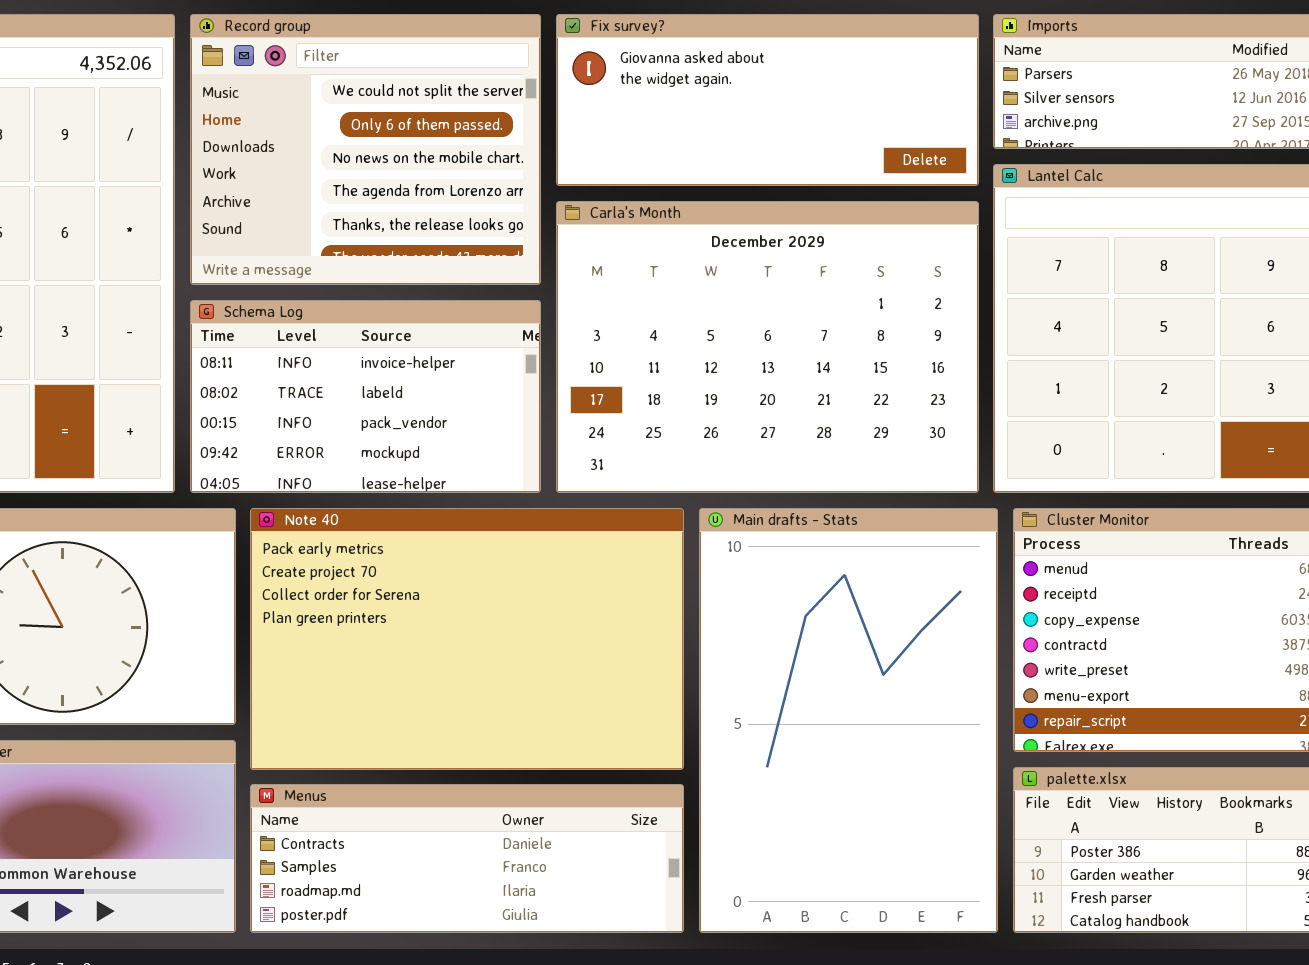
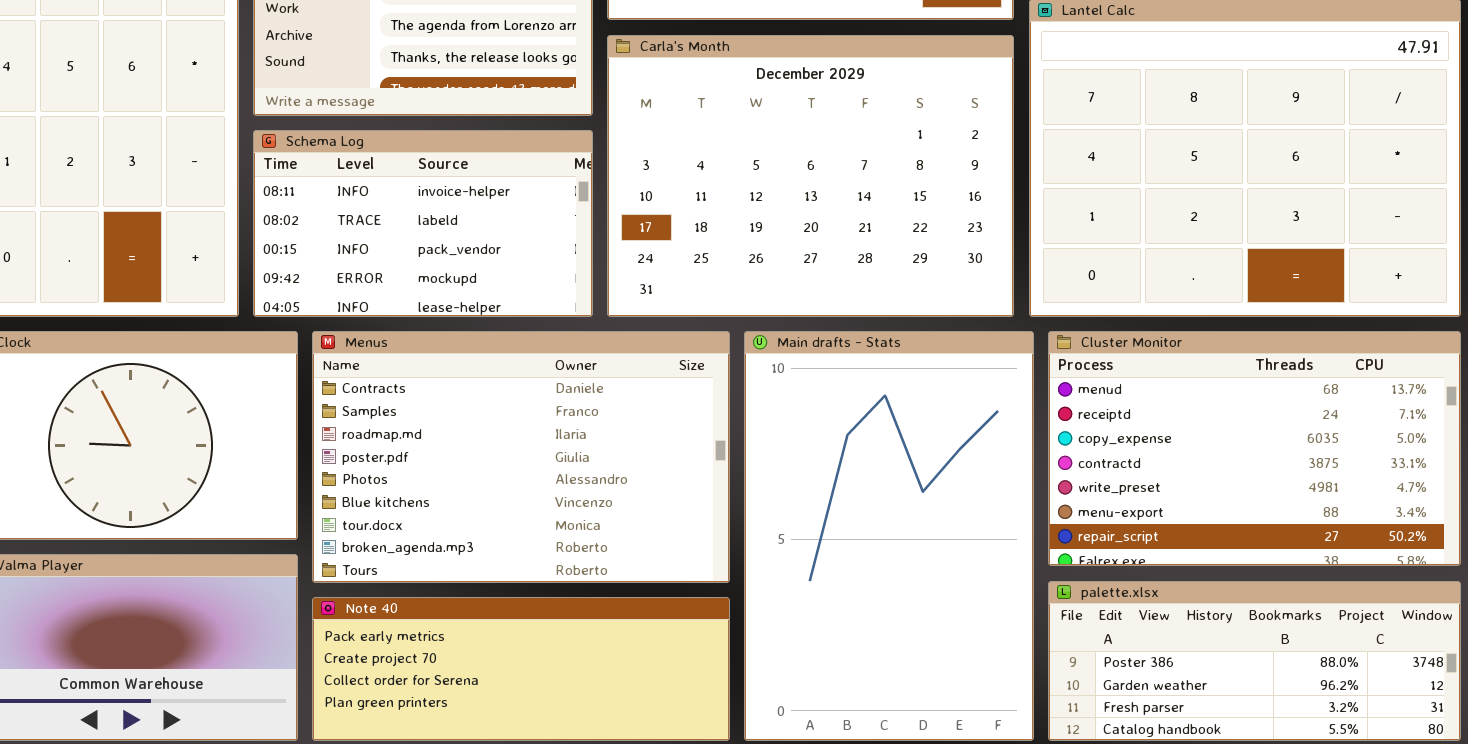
Note 40: [250,508,684,770] -> [312,597,730,741], moved, resized
Menus: [250,784,684,933] -> [312,331,730,583], moved, resized

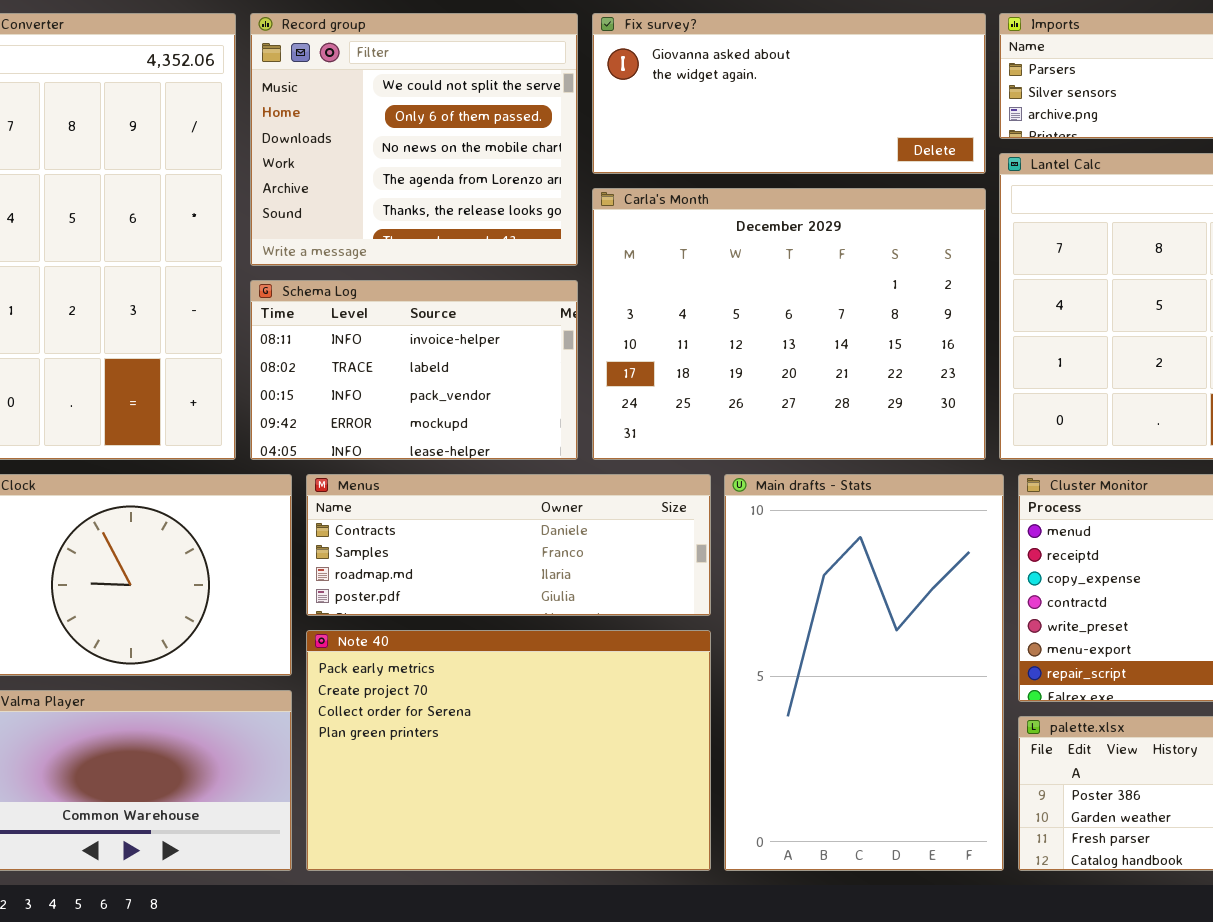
Menus: [312,331,730,583] -> [306,474,711,616], resized
Note 40: [312,597,730,741] -> [306,630,711,871], resized

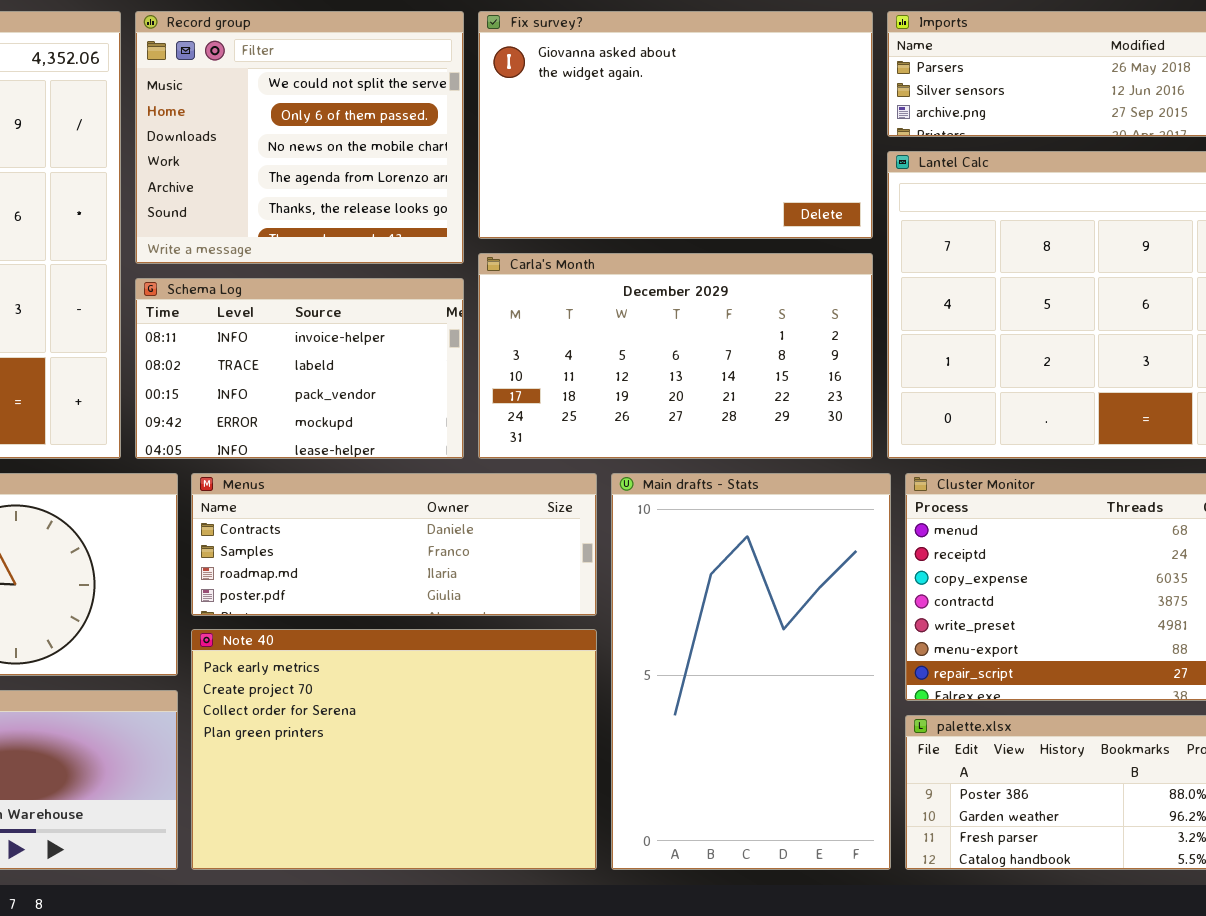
Fix survey?: [592,13,986,174] -> [478,11,873,239], resized
Carla's Month: [592,188,986,460] -> [478,253,873,459], resized

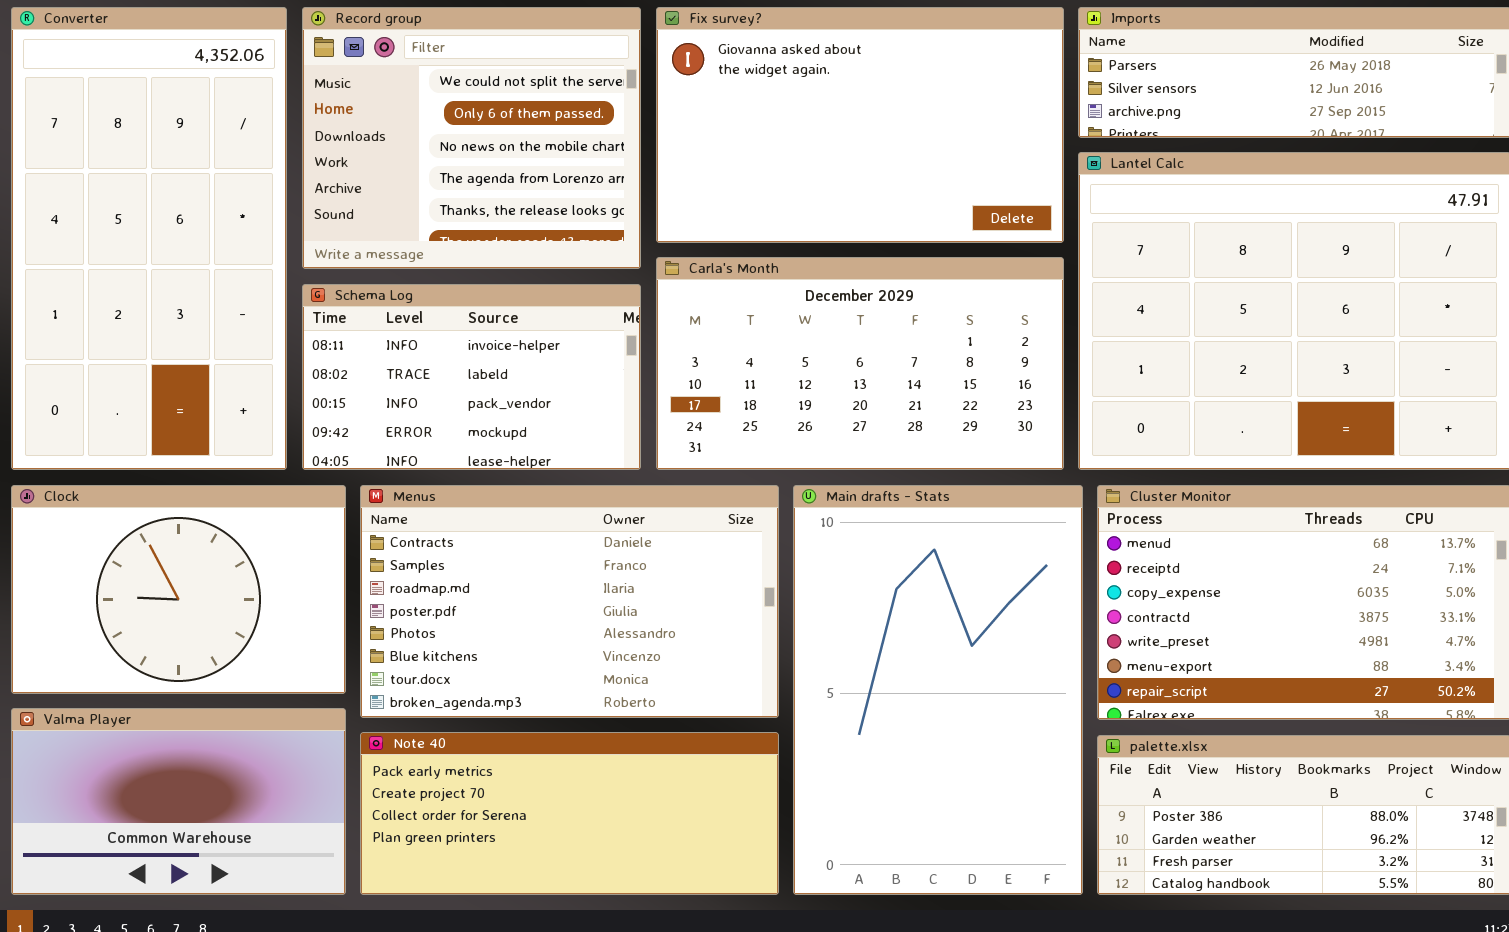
Menus: [191,473,597,616] -> [360,485,779,718], resized
Note 40: [191,629,597,870] -> [360,732,779,895], resized

